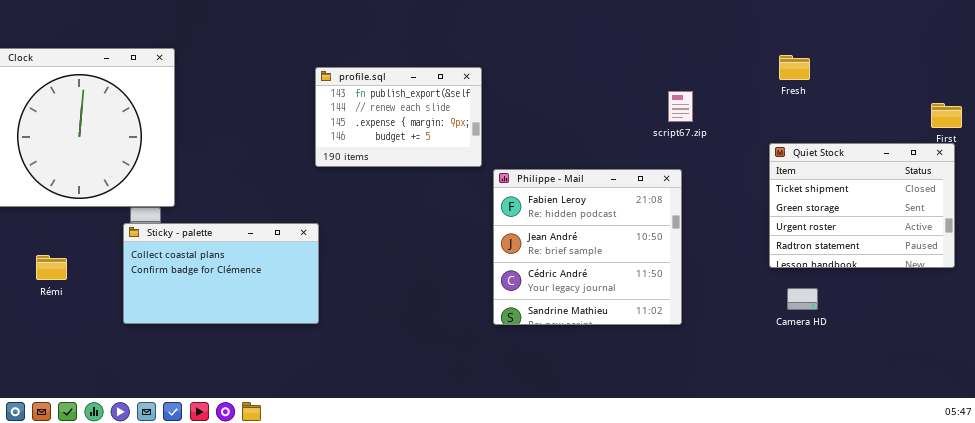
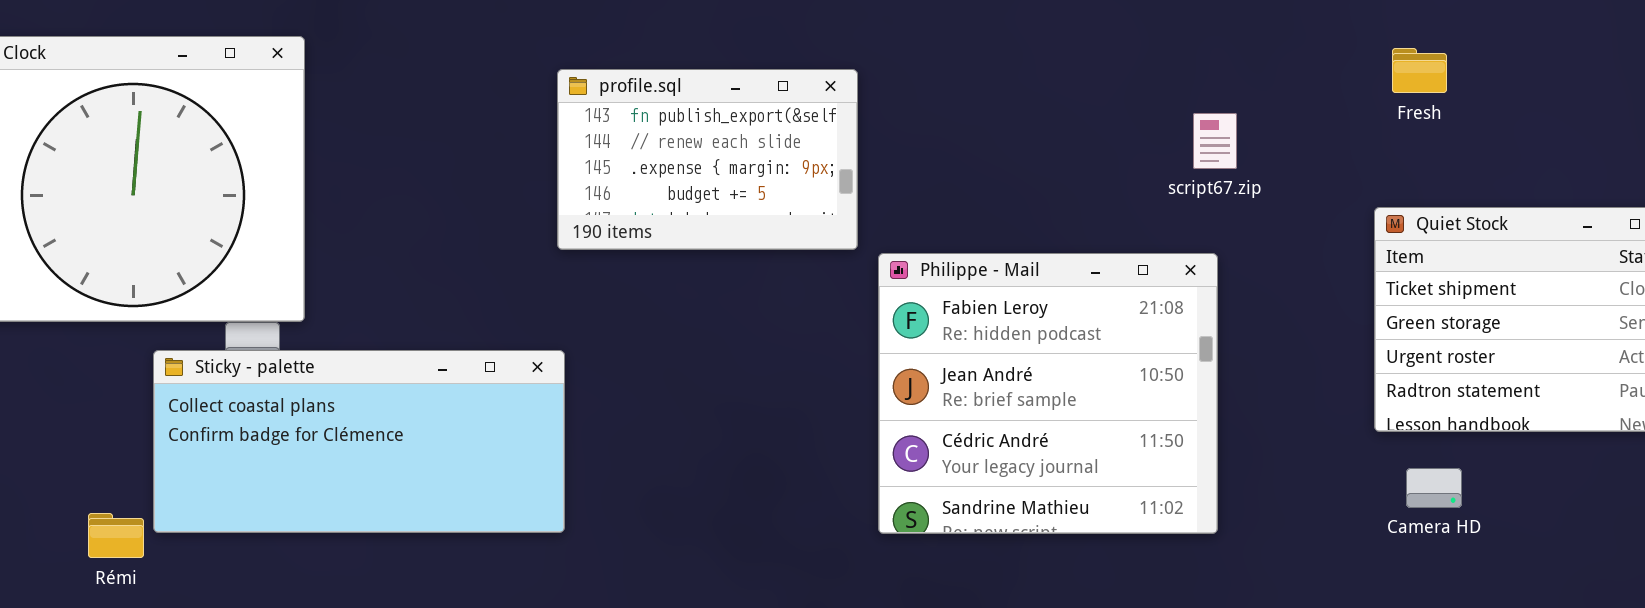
Sticky - palette: [123,223,319,324] -> [153,350,565,533], resized
Rémi: [36,255,67,280] -> [88,513,144,558], moved

